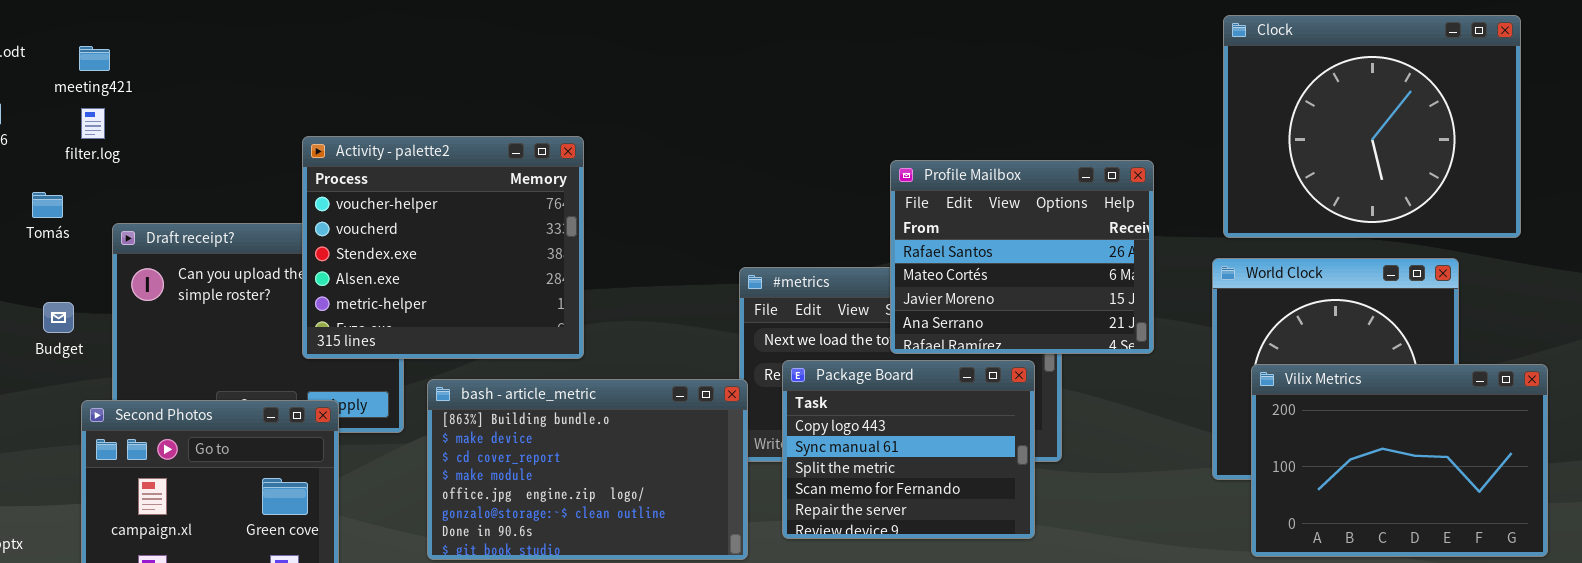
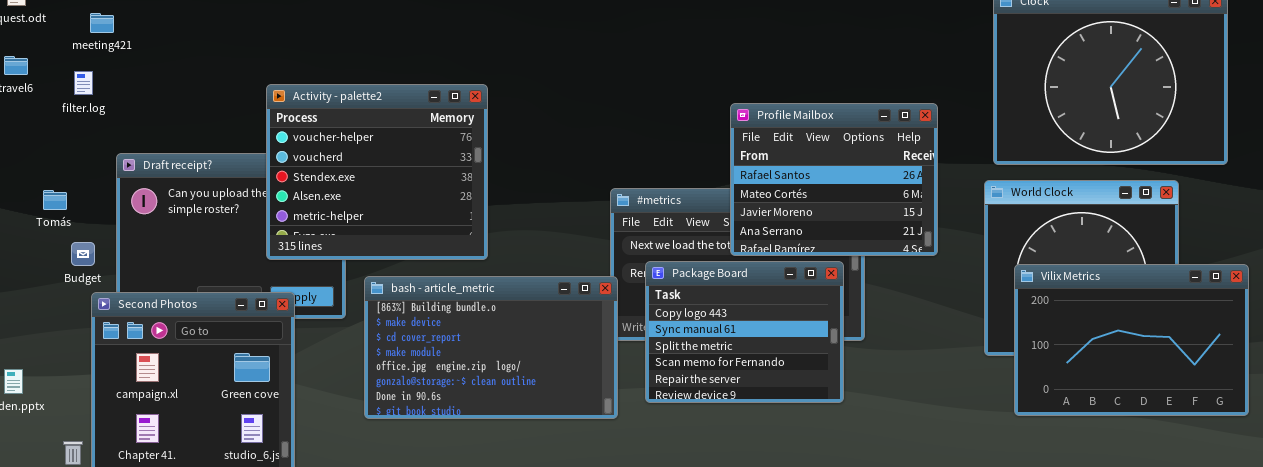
filter.log: [81,108,105,139] -> [74,71,93,95], moved
Tomás: [32,192,63,218] -> [43,190,67,210], moved
Budget: [43,302,74,333] -> [71,242,95,266], moved

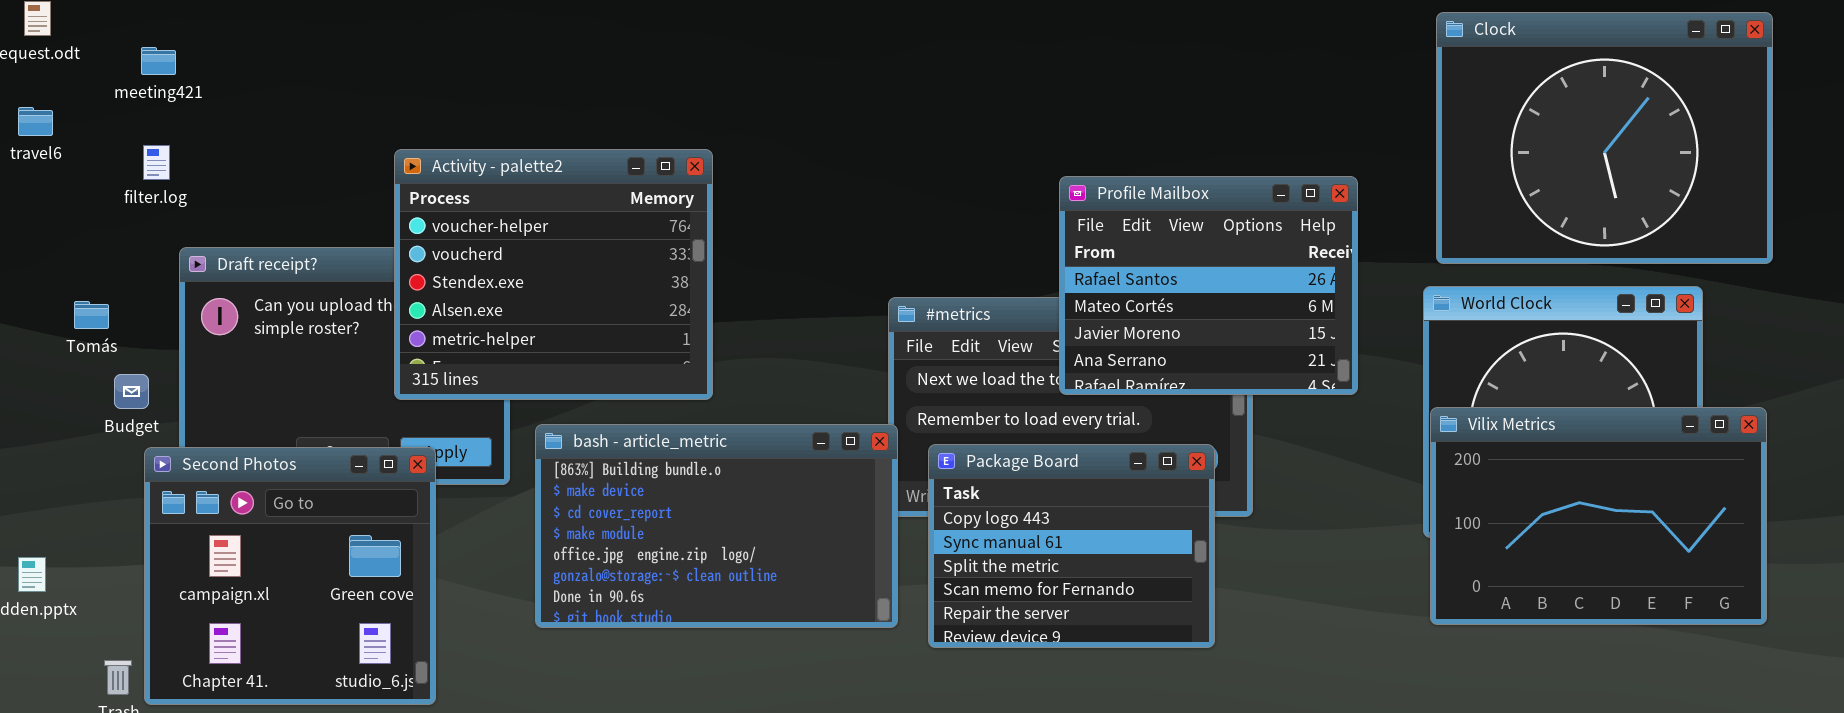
filter.log: [74,71,93,95] -> [143,145,170,180], moved
Package Board: [645,261,844,403] -> [928,444,1215,648], moved
Vilix Metrics: [1014,264,1249,416] -> [1430,407,1767,625], moved

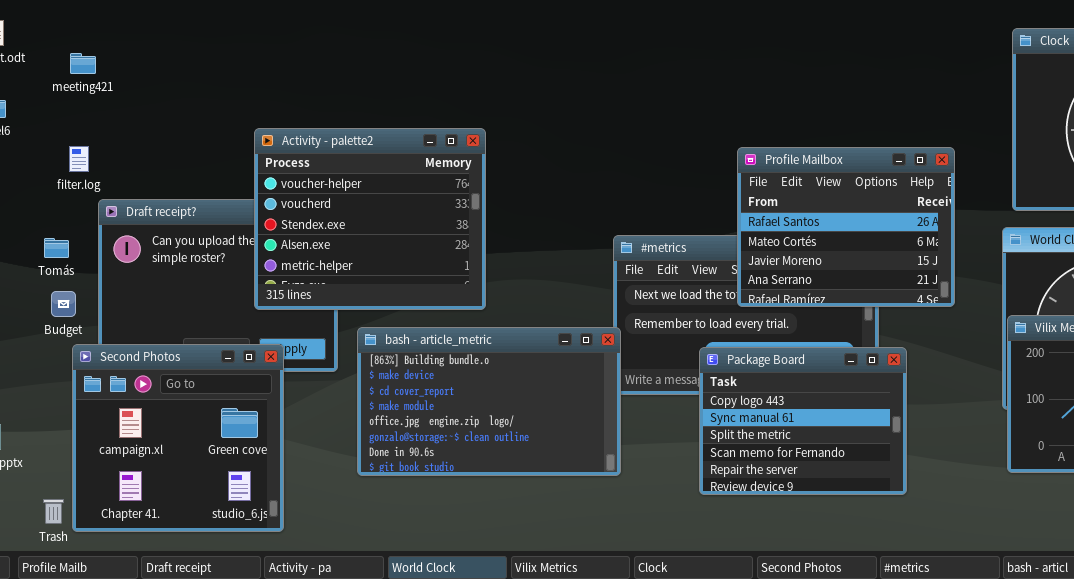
filter.log: [143,145,170,180] -> [69,146,89,172], moved
Tomás: [74,301,109,329] -> [44,238,69,258], moved
Package Board: [928,444,1215,648] -> [699,347,907,495], moved

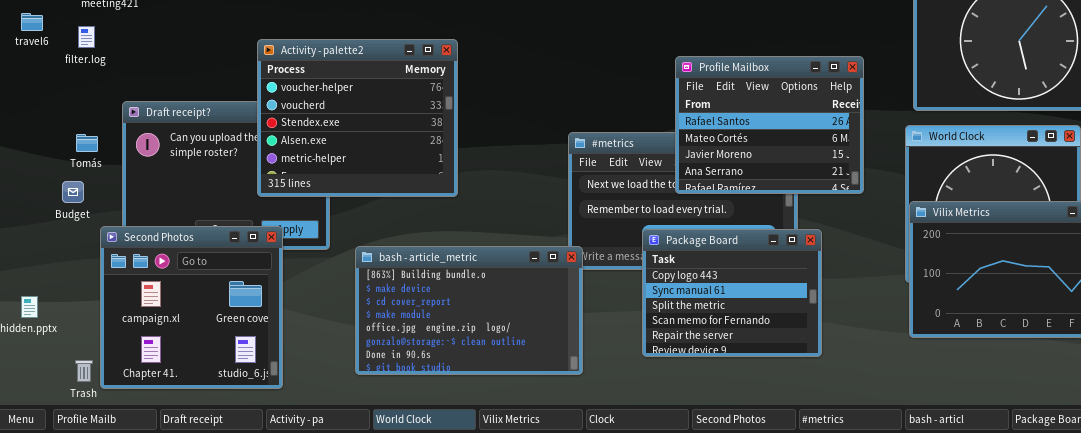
filter.log: [69,146,89,172] -> [78,26,95,48], moved
Budget: [51,291,76,317] -> [62,181,84,203], moved
bash - article_metric: [357,327,621,476] -> [355,246,583,375], moved

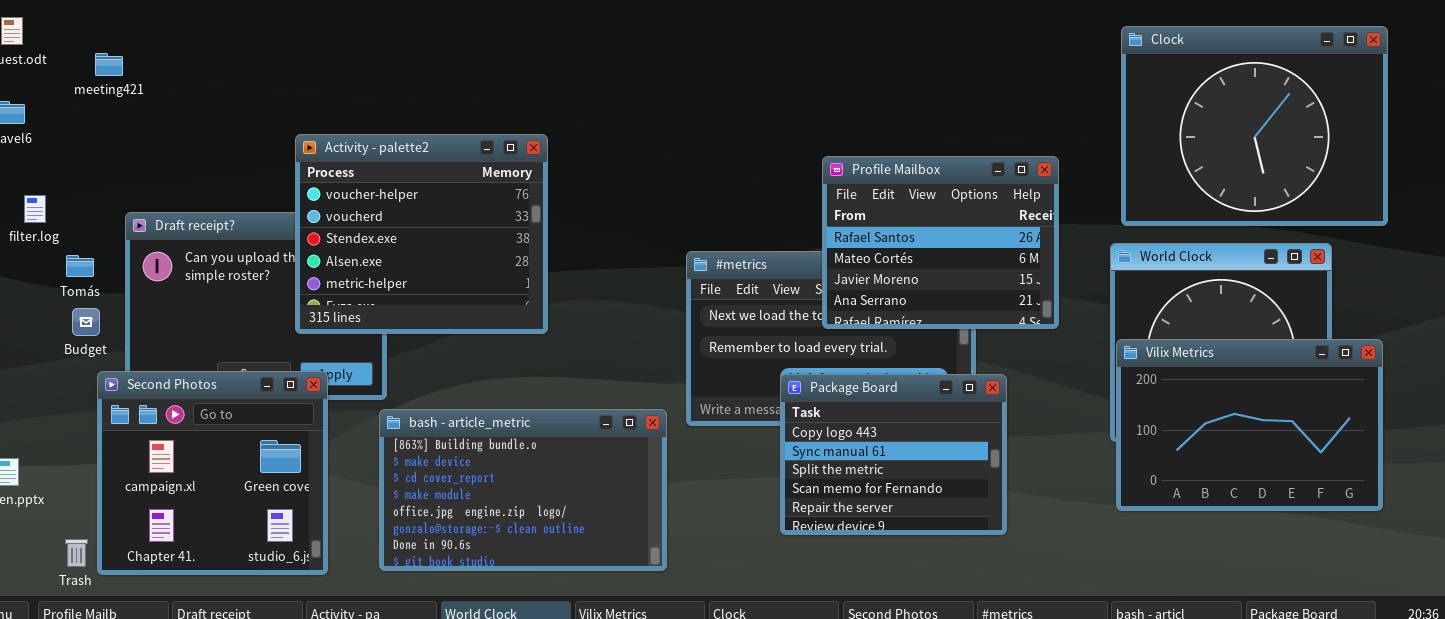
filter.log: [78,26,95,48] -> [24,195,46,223], moved
Budget: [62,181,84,203] -> [72,308,100,336], moved
bash - article_metric: [355,246,583,375] -> [379,409,667,571], moved

